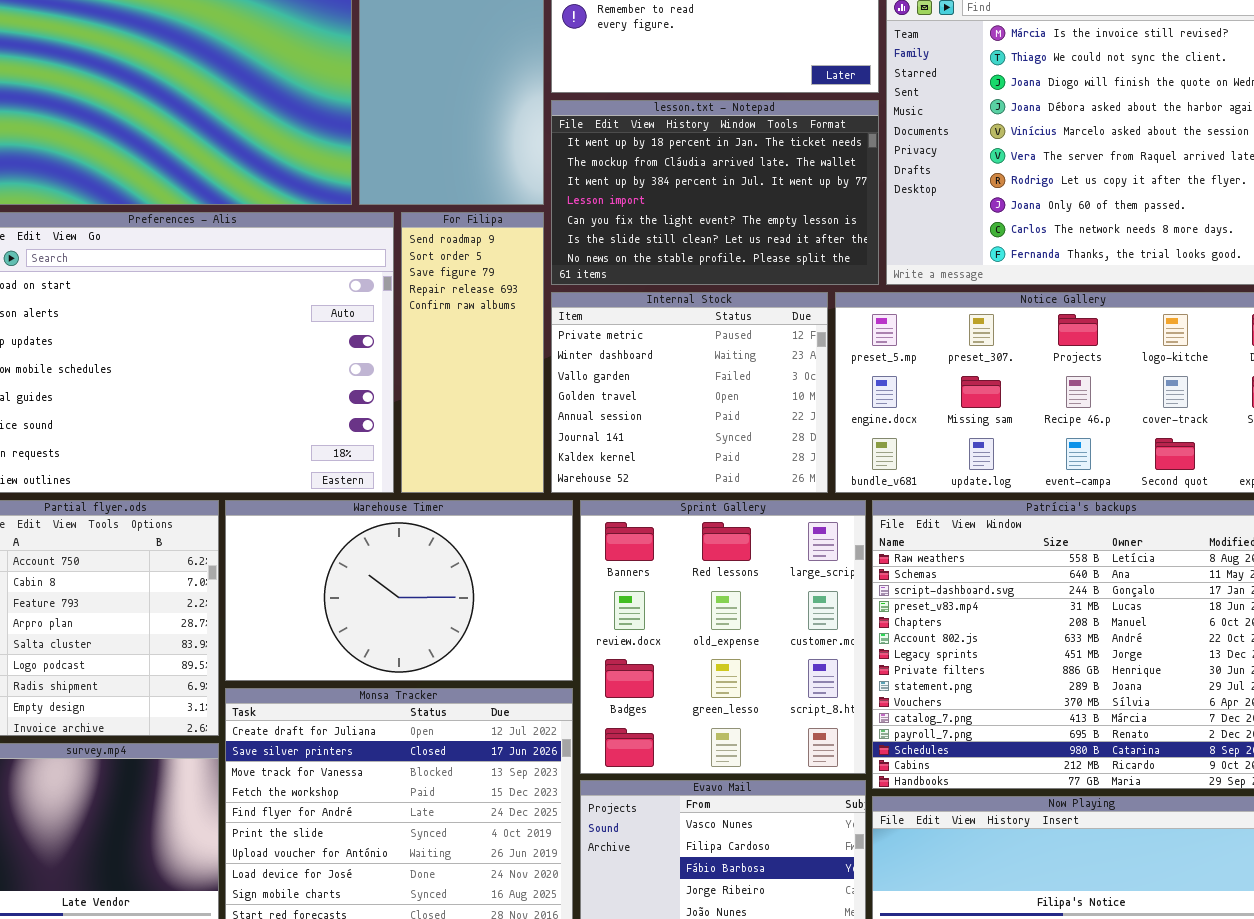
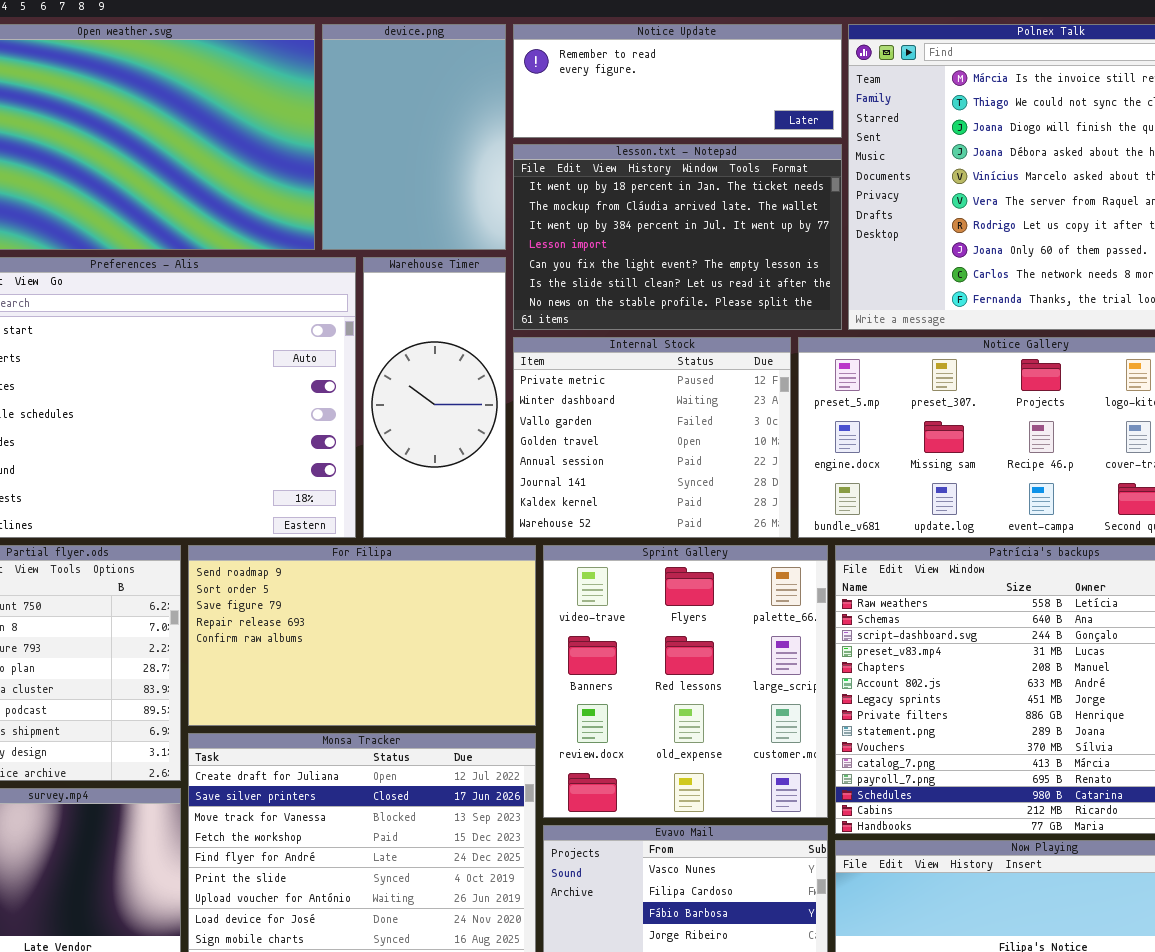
For Filipa: [401,212,544,493] -> [188,545,536,726], moved, resized
Warehouse Timer: [225,500,573,681] -> [363,257,506,538], moved, resized
Sprint Gallery: [580,500,866,774] -> [543,545,828,818], scrolled up 1 row

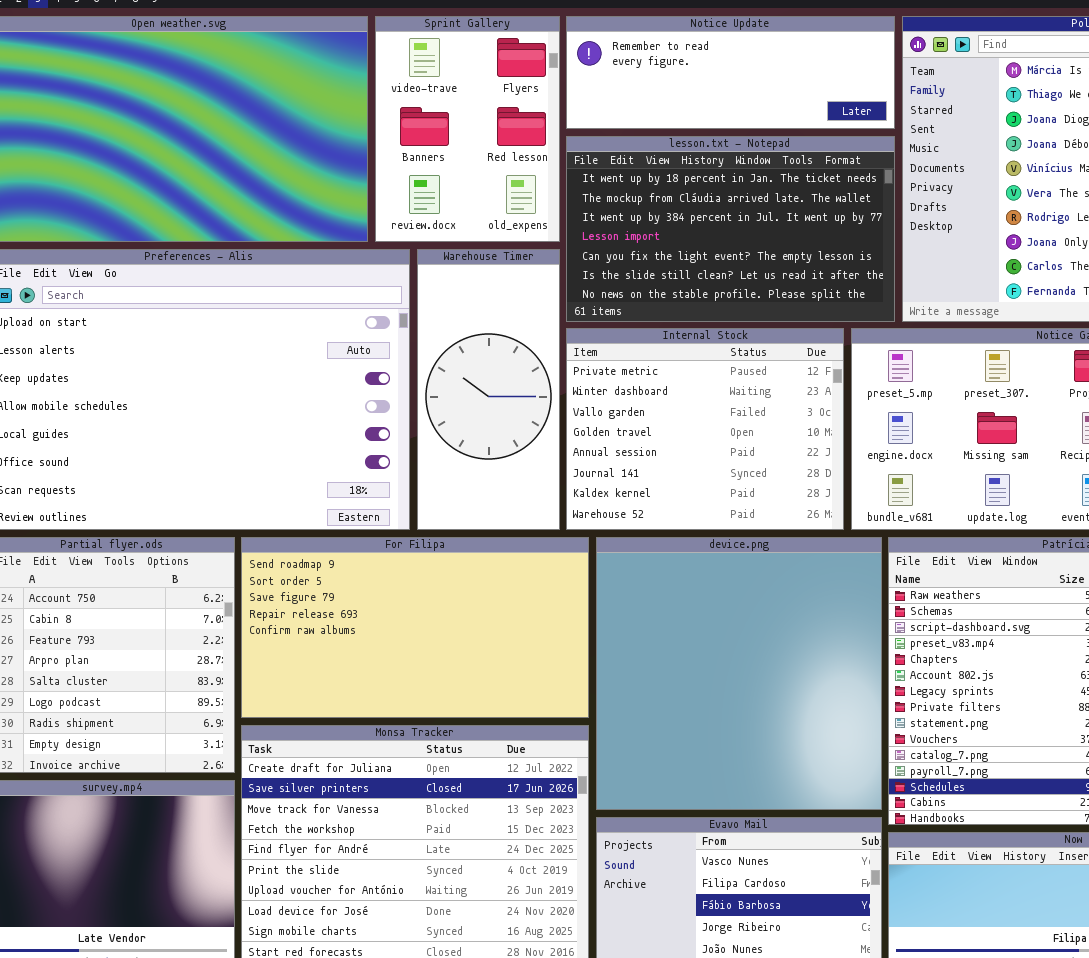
device.png: [322,24,506,250] -> [596,537,882,810], moved, resized
Sprint Gallery: [543,545,828,818] -> [375,16,560,242], moved, resized

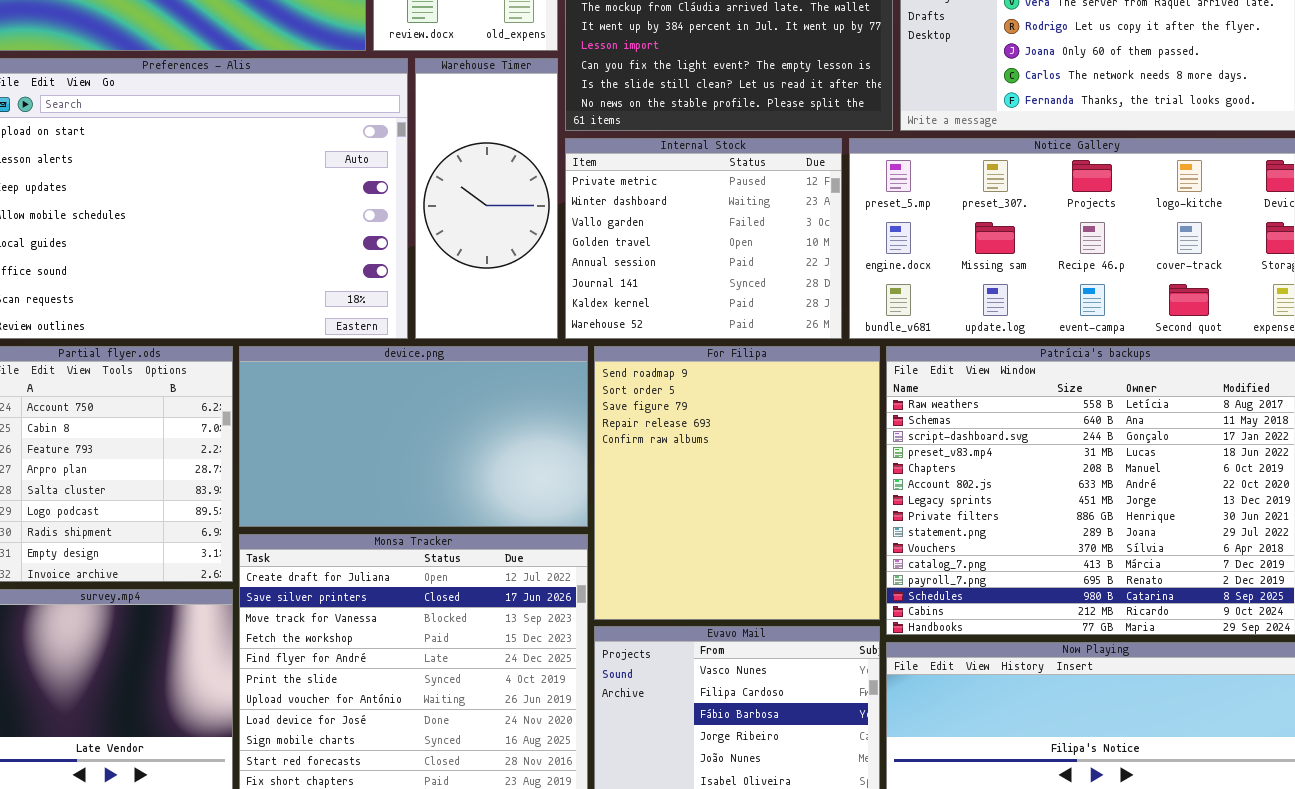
For Filipa: [241,537,589,718] -> [594,346,880,620], moved, resized
device.png: [596,537,882,810] -> [239,346,588,527], moved, resized

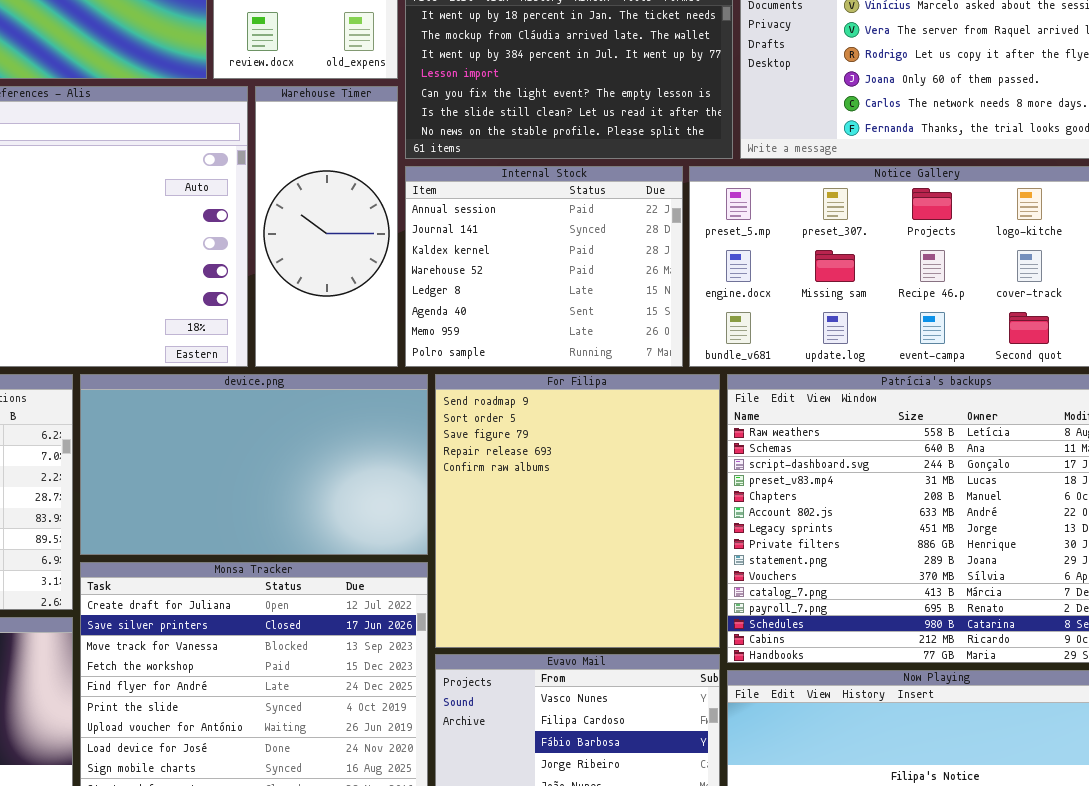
Internal Stock: [565,138,842,339] -> [405,166,683,367], scrolled down 4 rows

